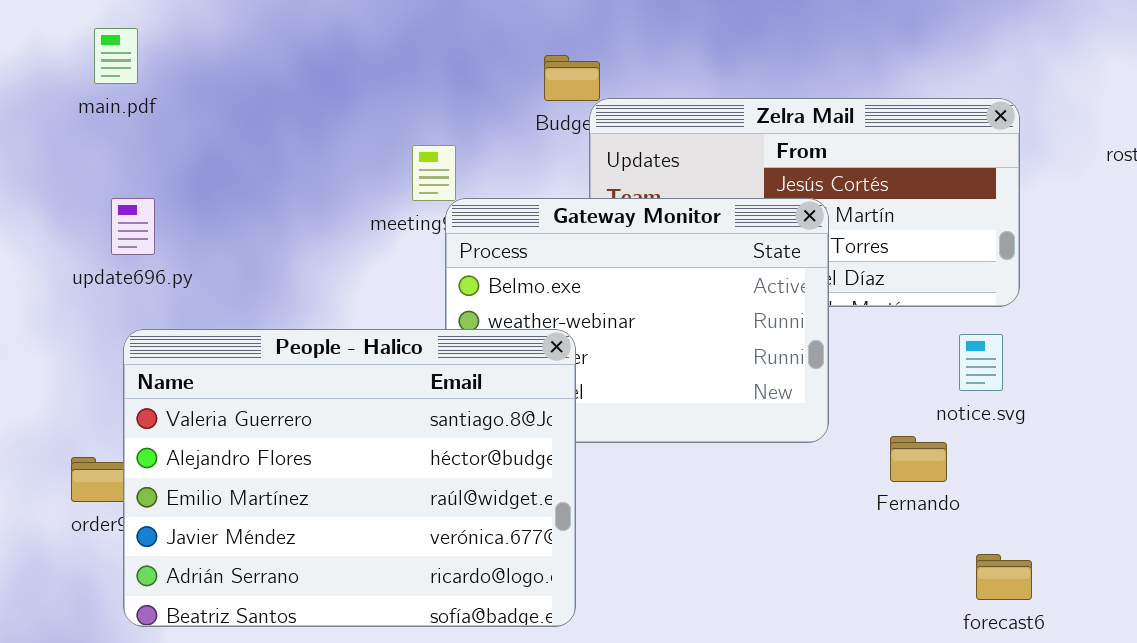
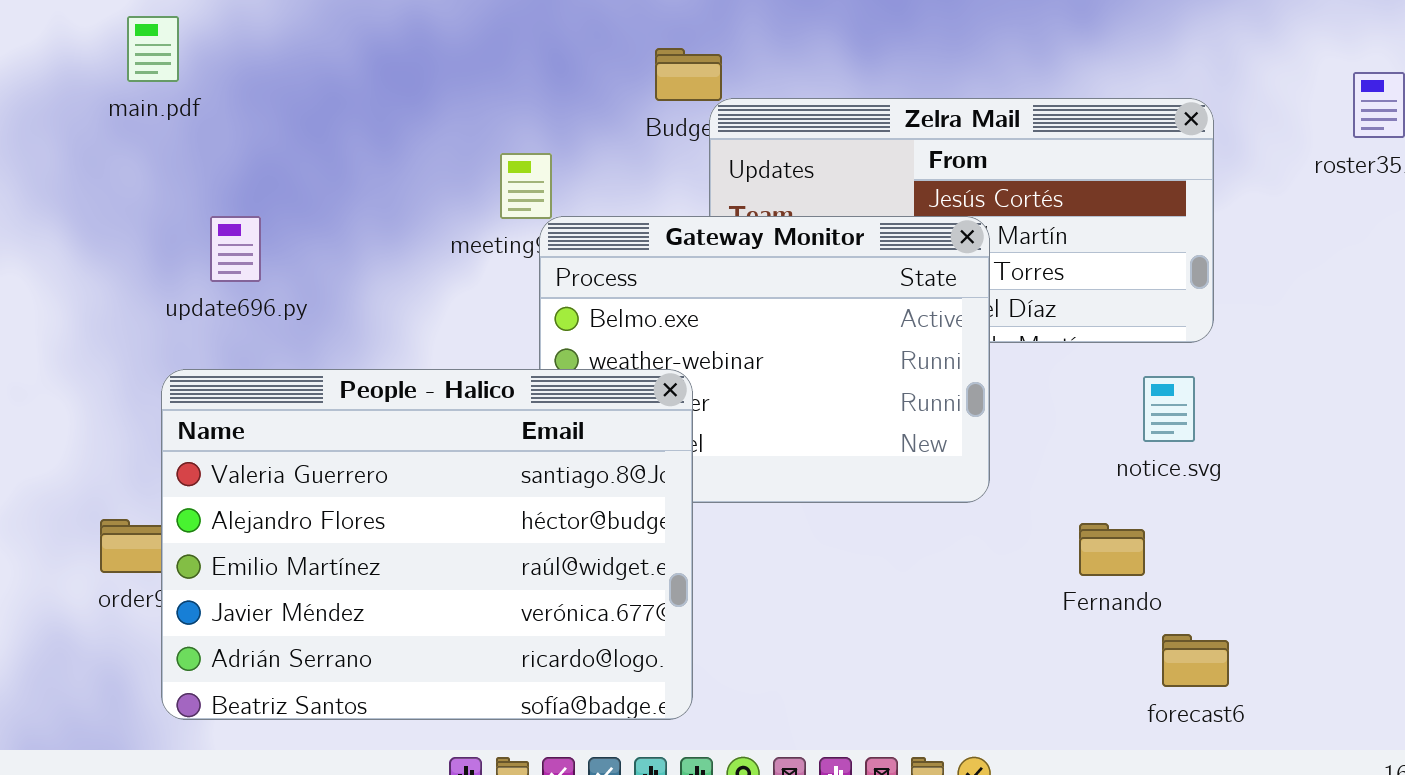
update696.py: [111,198,155,255] -> [210,216,261,282], moved
Fernando: [890,436,947,482] -> [1079,523,1145,576], moved

